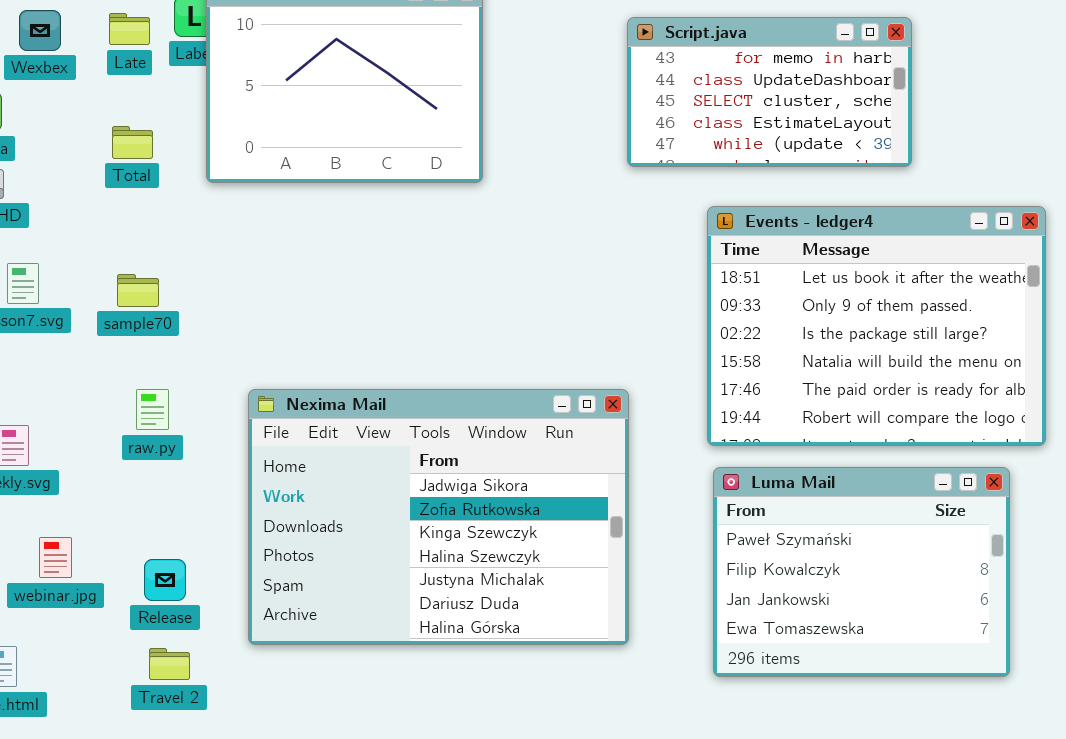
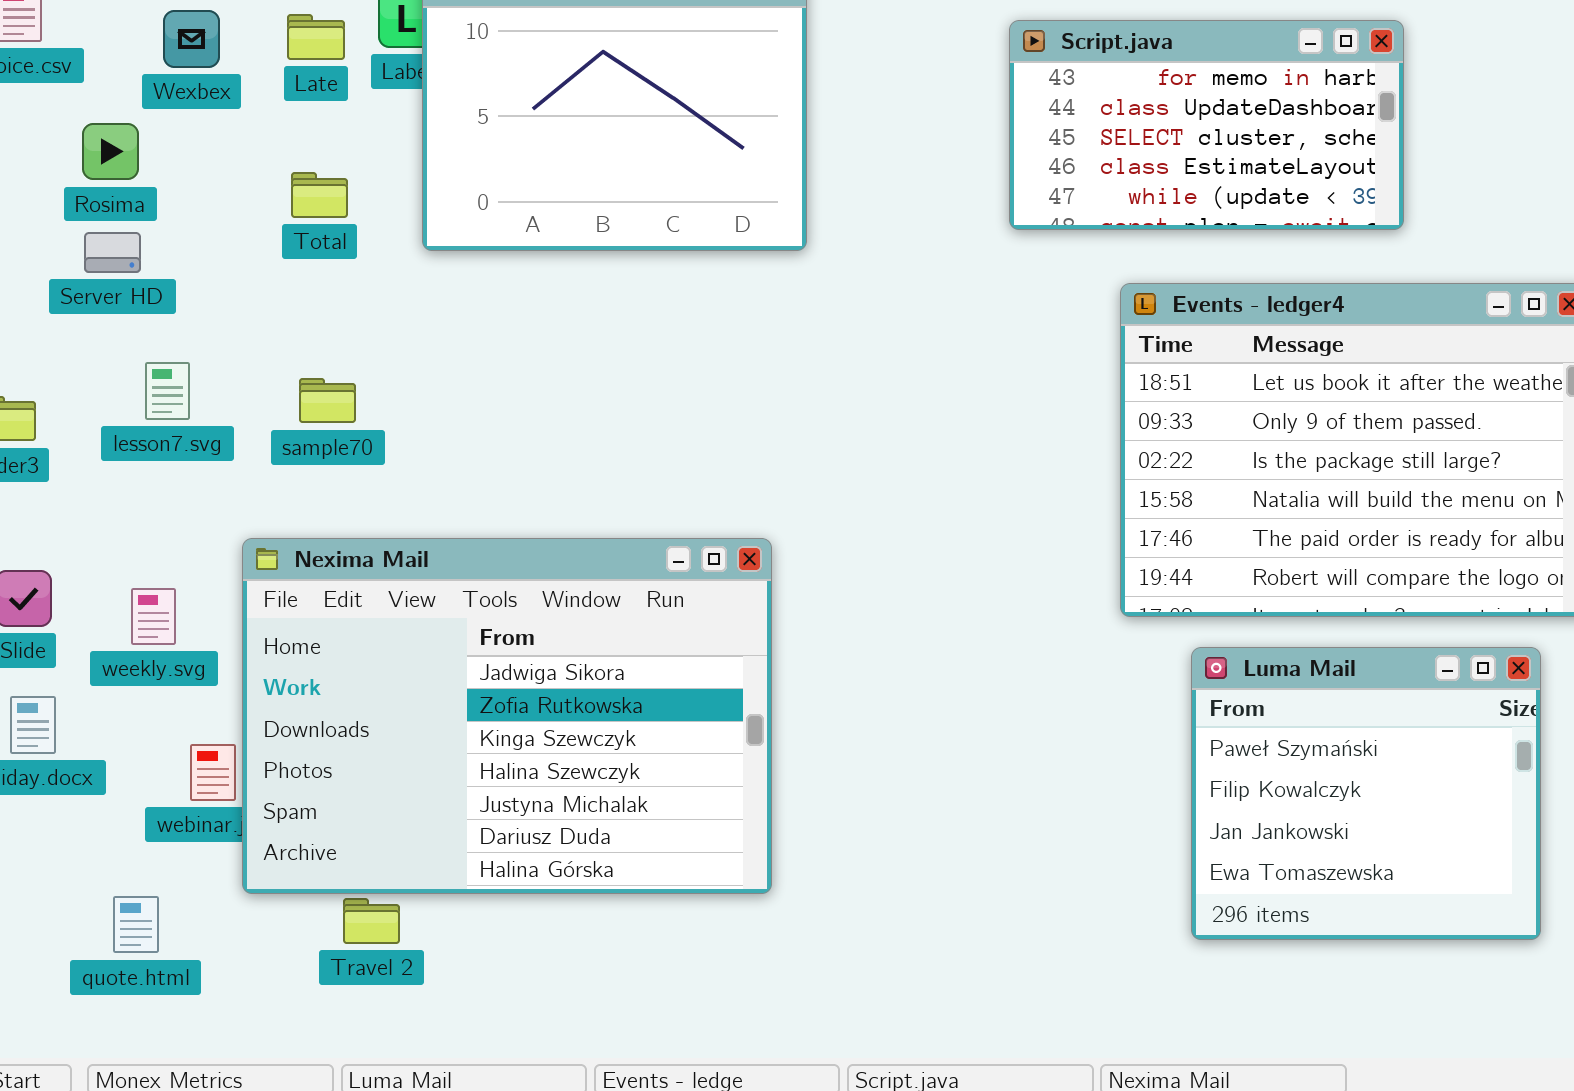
Nexima Mail: [248,389,629,645] -> [242,538,772,894], moved
Luma Mail: [713,467,1010,677] -> [1191,647,1541,940], resized

